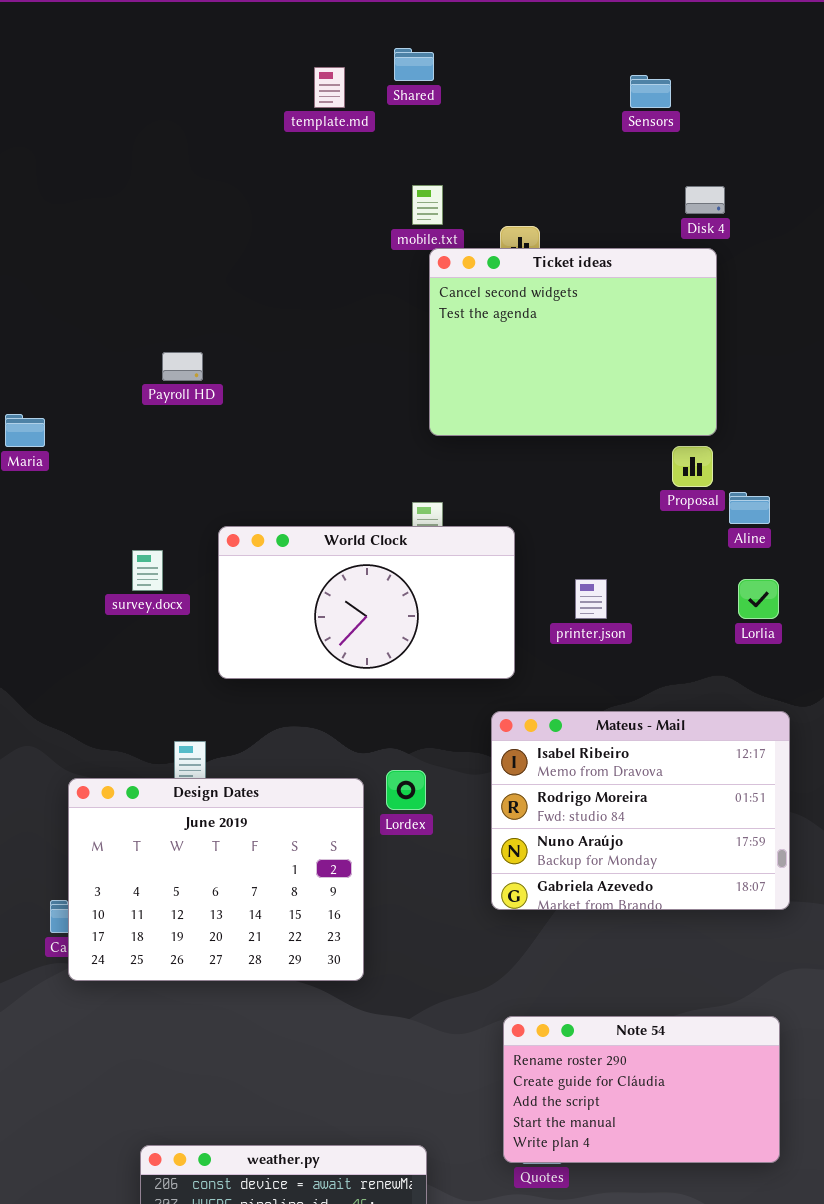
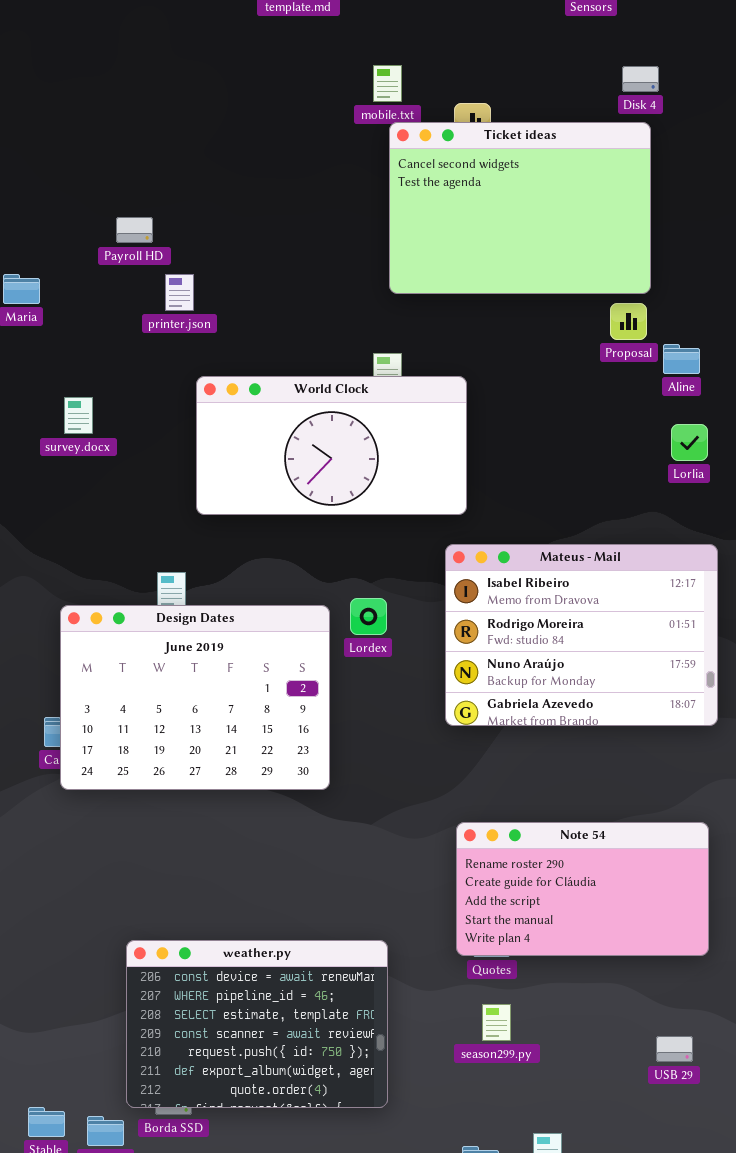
Payroll HD: [162,352,203,381] -> [116,217,153,243], moved
survey.docx: [132,550,163,591] -> [64,397,93,434], moved
printer.json: [575,579,607,619] -> [165,274,194,311], moved

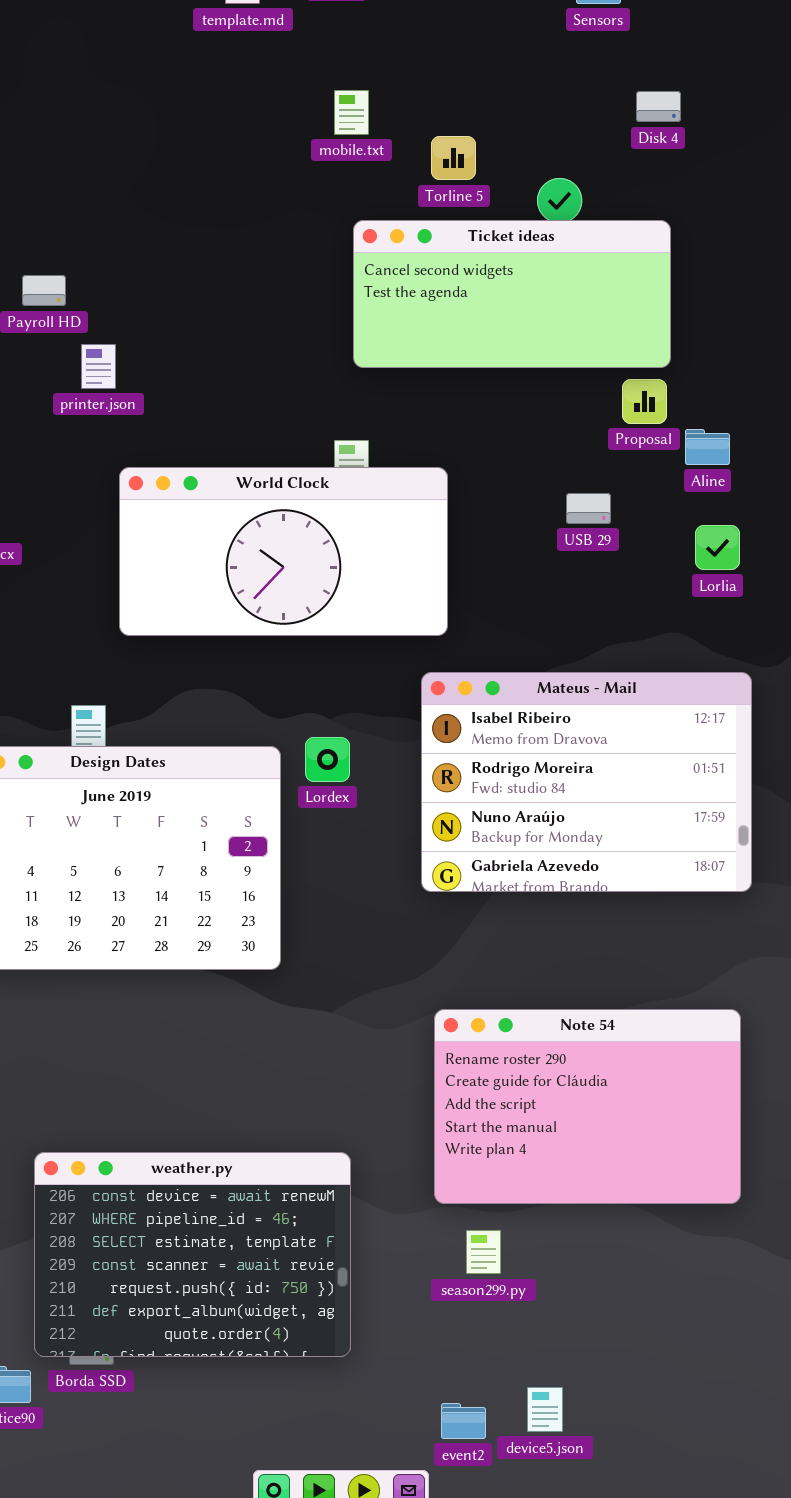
Ticket ideas: [389,122,651,294] -> [353,220,671,368], resized
Note 54: [456,822,709,956] -> [434,1009,741,1204], resized
USB 29: [656,1036,693,1062] -> [566,493,611,524], moved

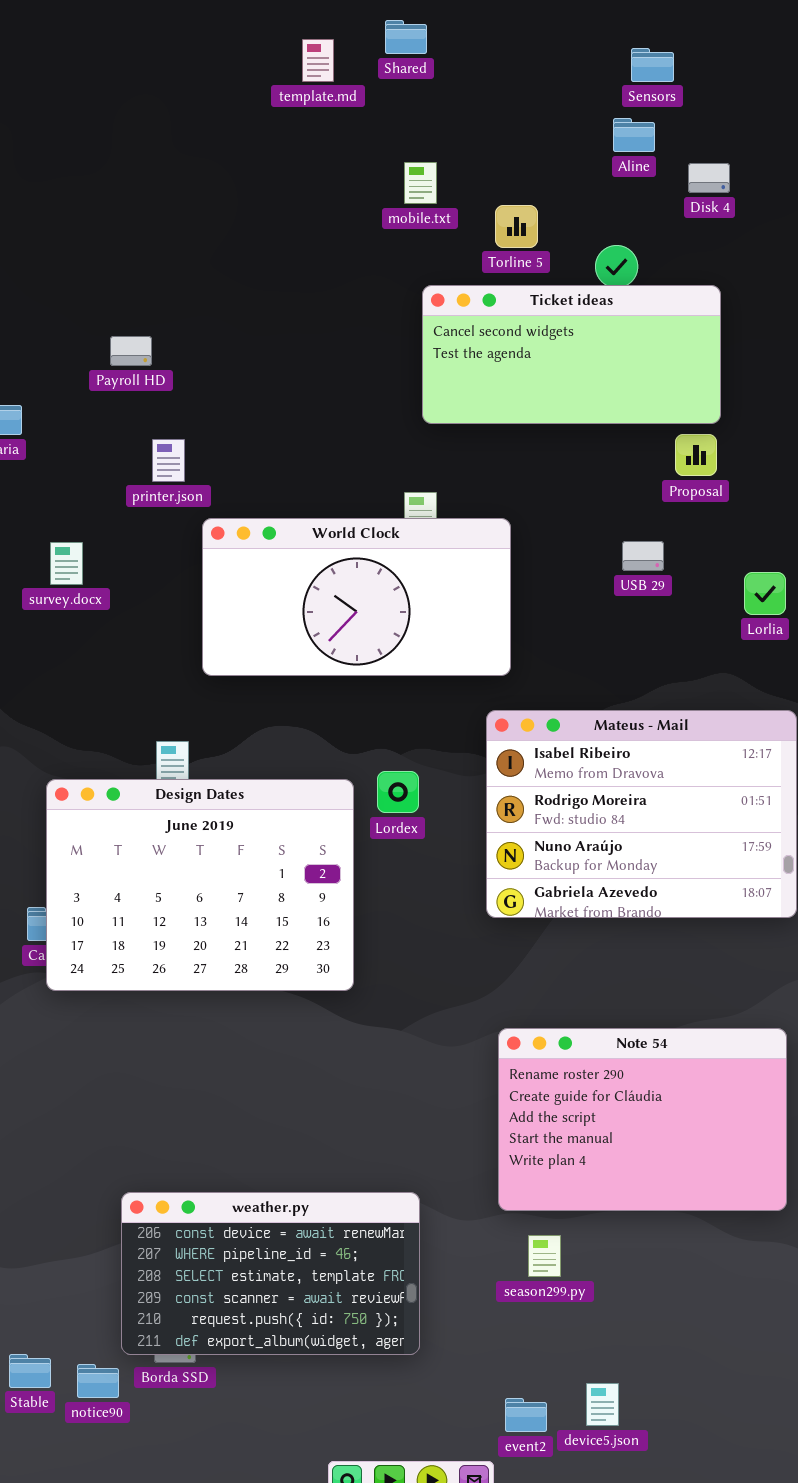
printer.json: [81,344,116,389] -> [152,439,185,482], moved
Aline: [685,429,730,465] -> [613,118,655,152], moved
weather.py: [34,1152,351,1357] -> [121,1192,420,1355], resized

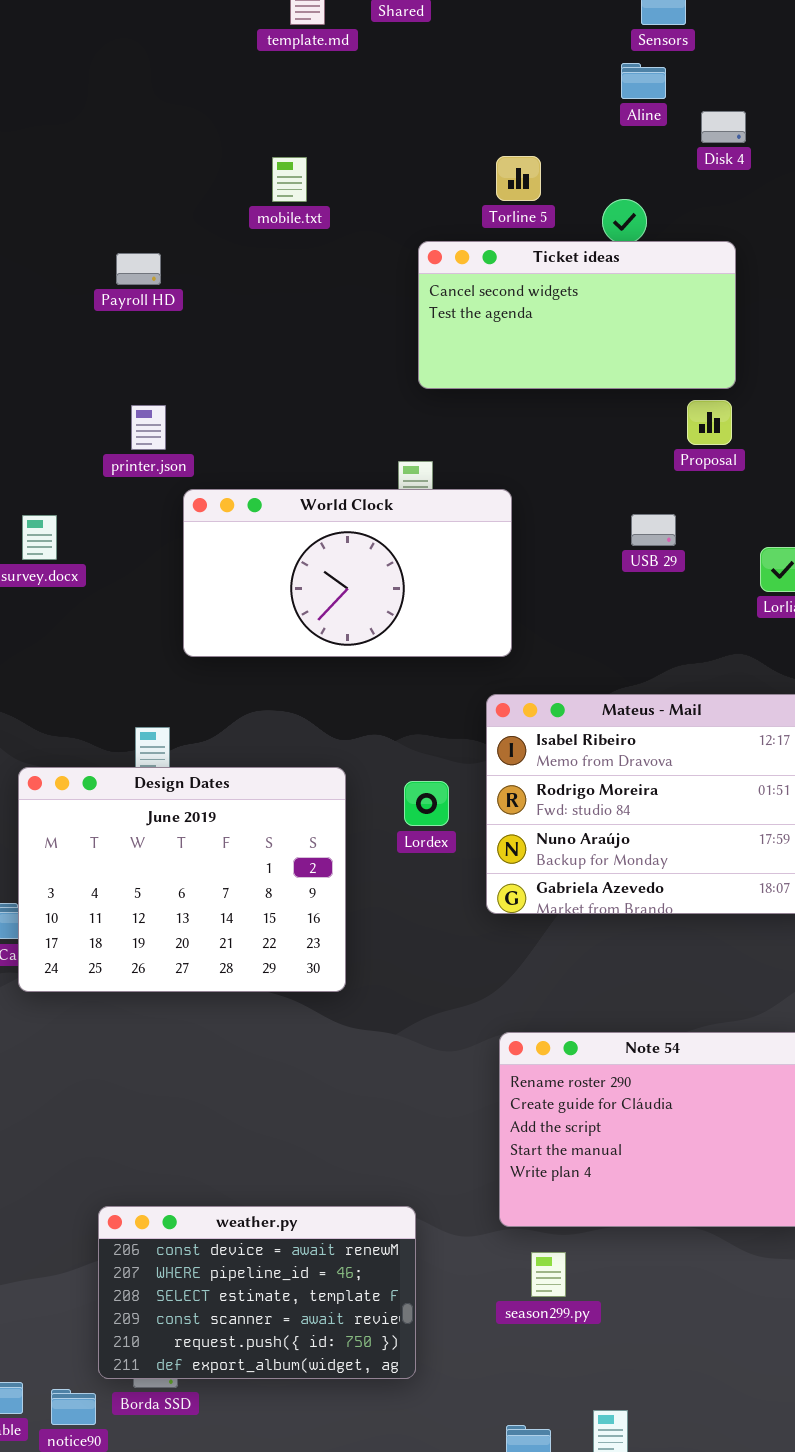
mobile.txt: [404,162,437,204] -> [272,157,307,202], moved
Payroll HD: [110,336,152,366] -> [116,253,161,285], moved
Lordex: [377,771,419,813] -> [404,781,449,826], moved

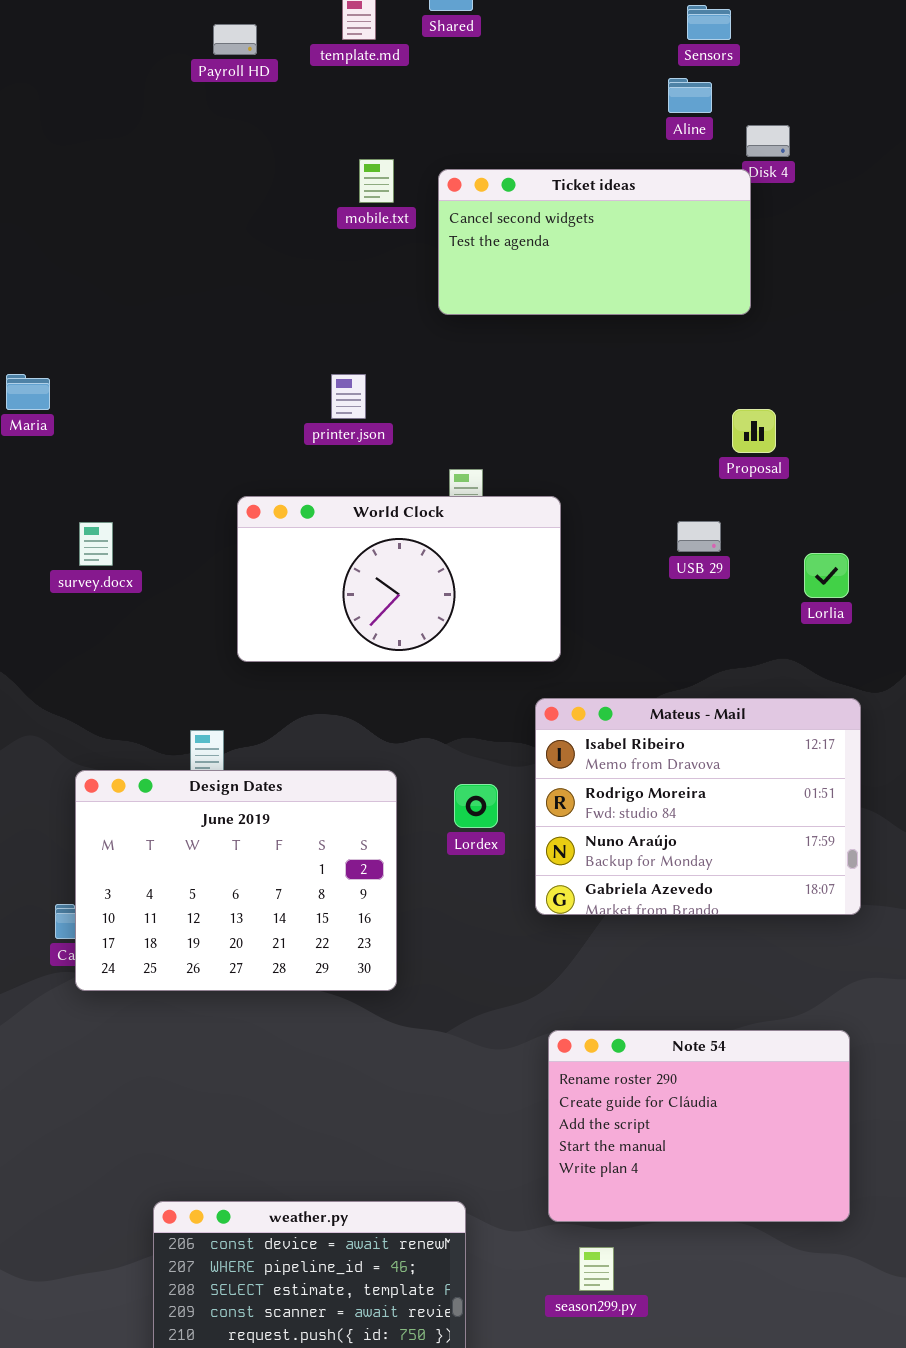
mobile.txt: [272,157,307,202] -> [359,159,394,203], moved
Ticket ideas: [418,241,736,389] -> [438,169,751,315], moved
Payroll HD: [116,253,161,285] -> [213,24,257,55], moved
printer.json: [131,405,166,450] -> [331,374,366,419], moved

